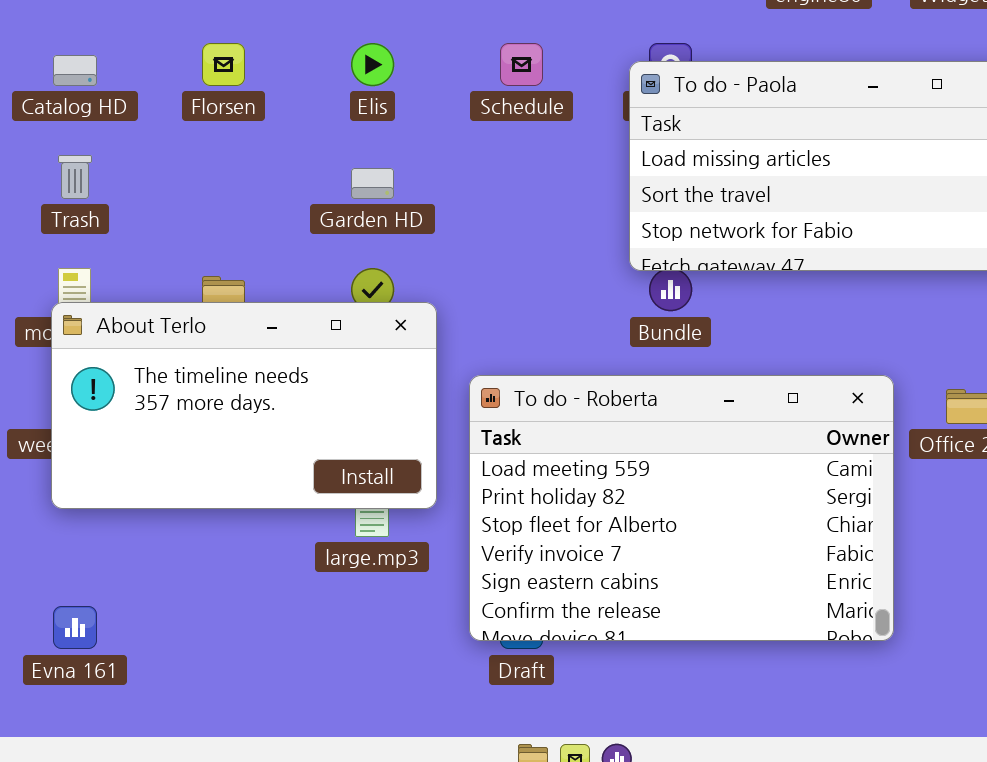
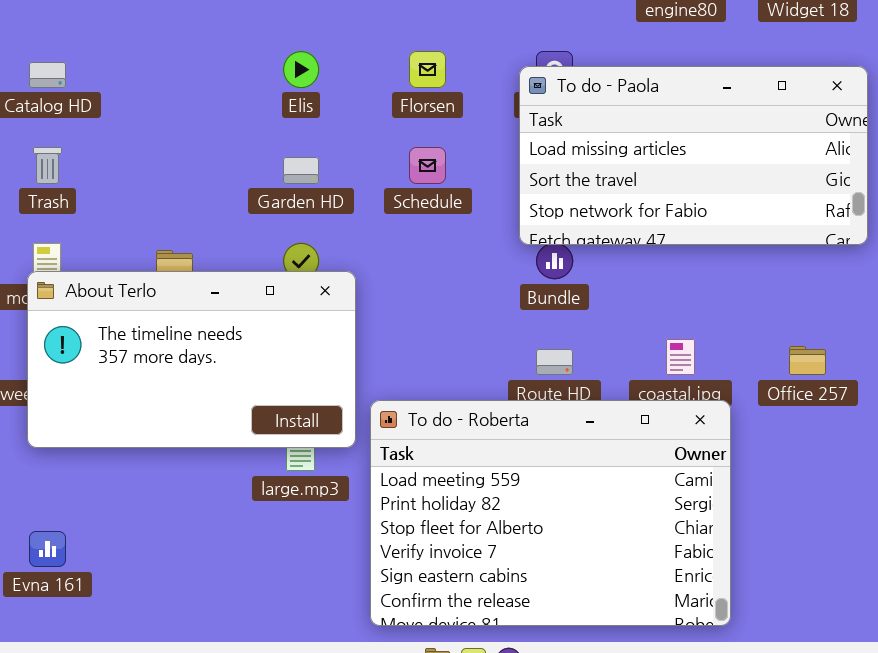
Florsen: [202,43,245,86] -> [409,51,446,88], moved
Schedule: [500,43,543,86] -> [409,147,446,184], moved
To do - Roberta: [469,375,894,641] -> [370,400,731,626], moved

